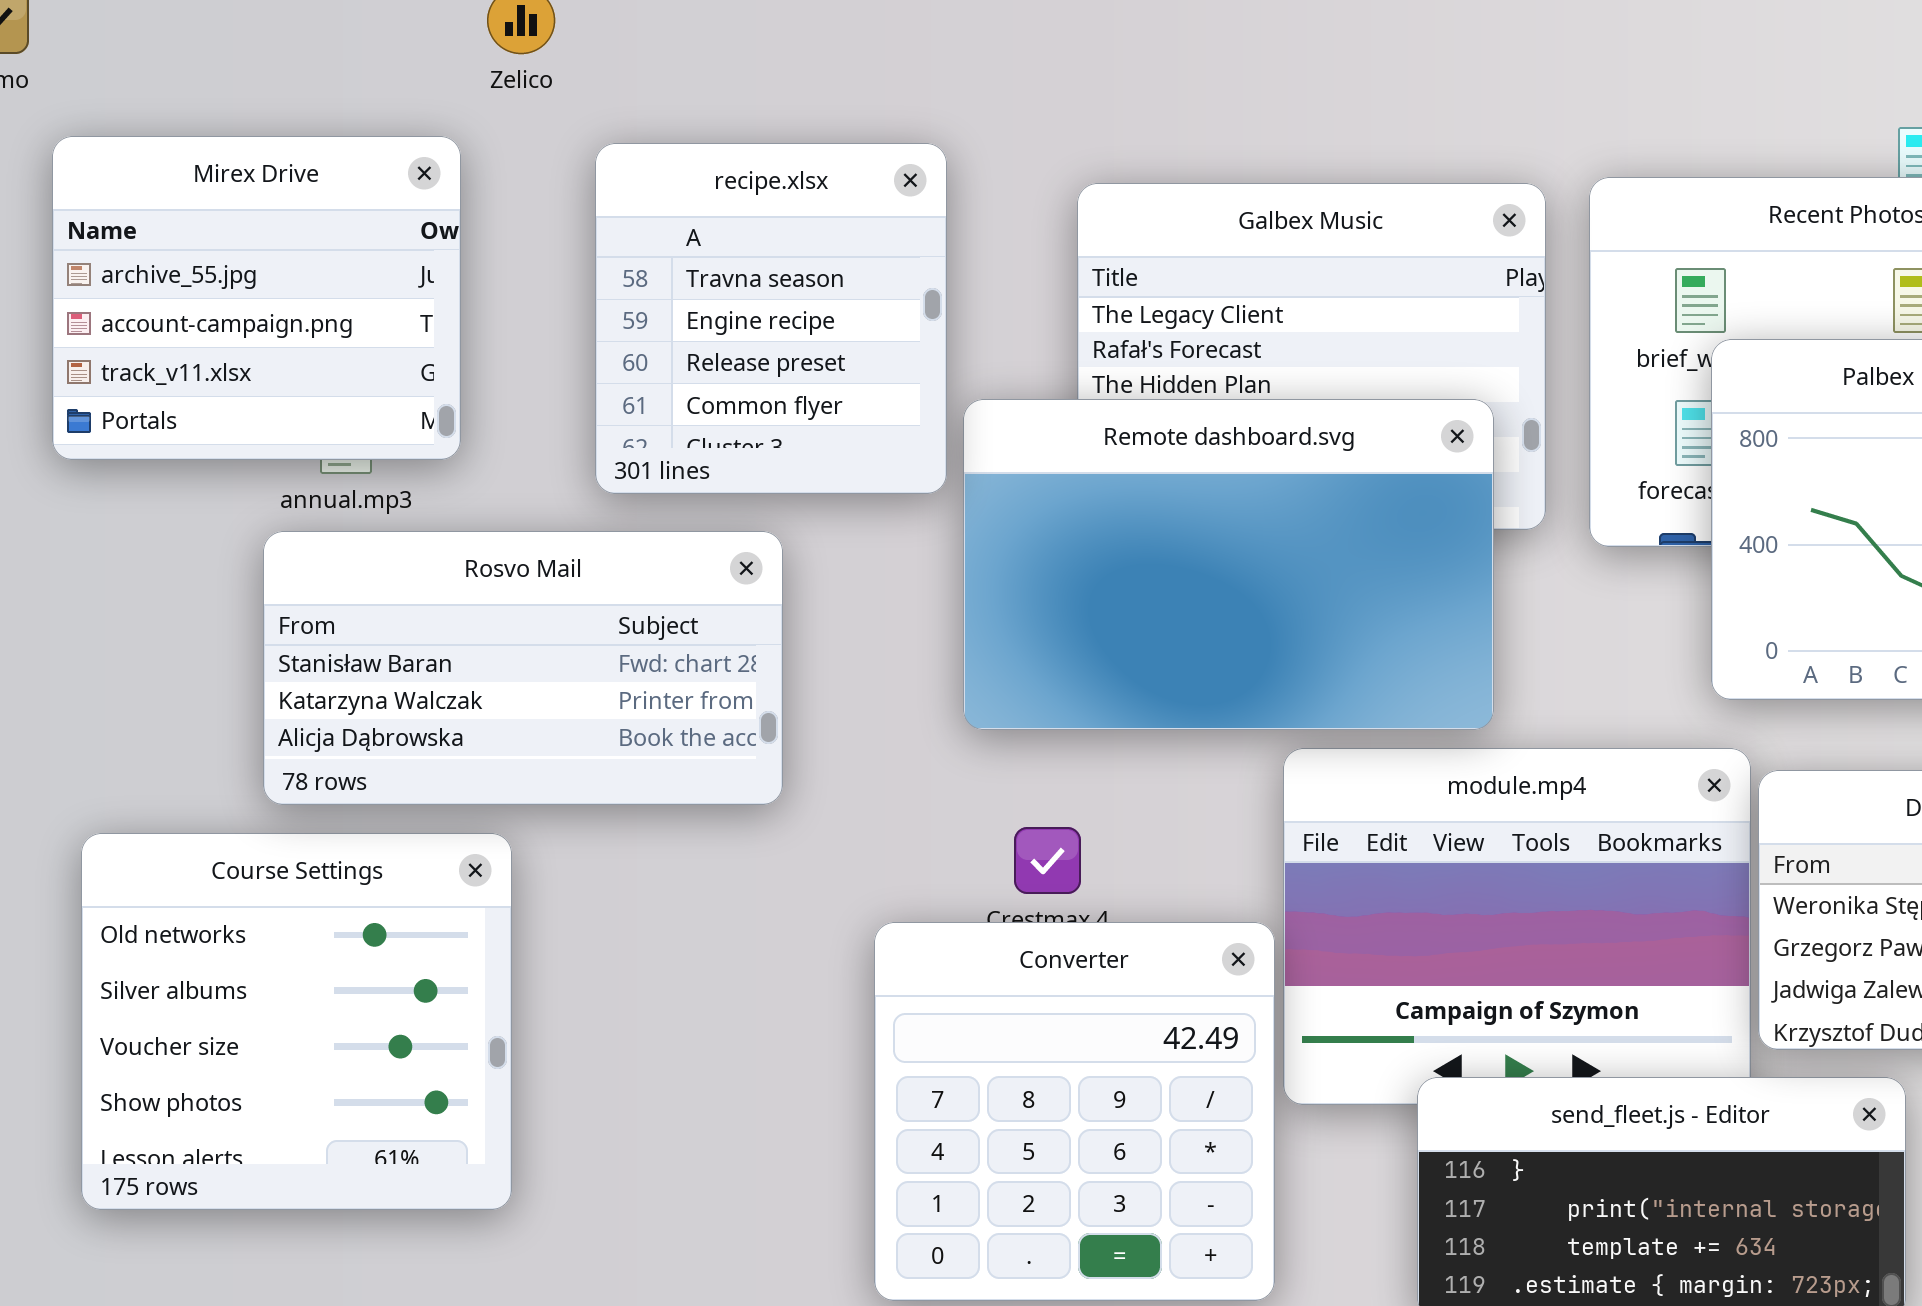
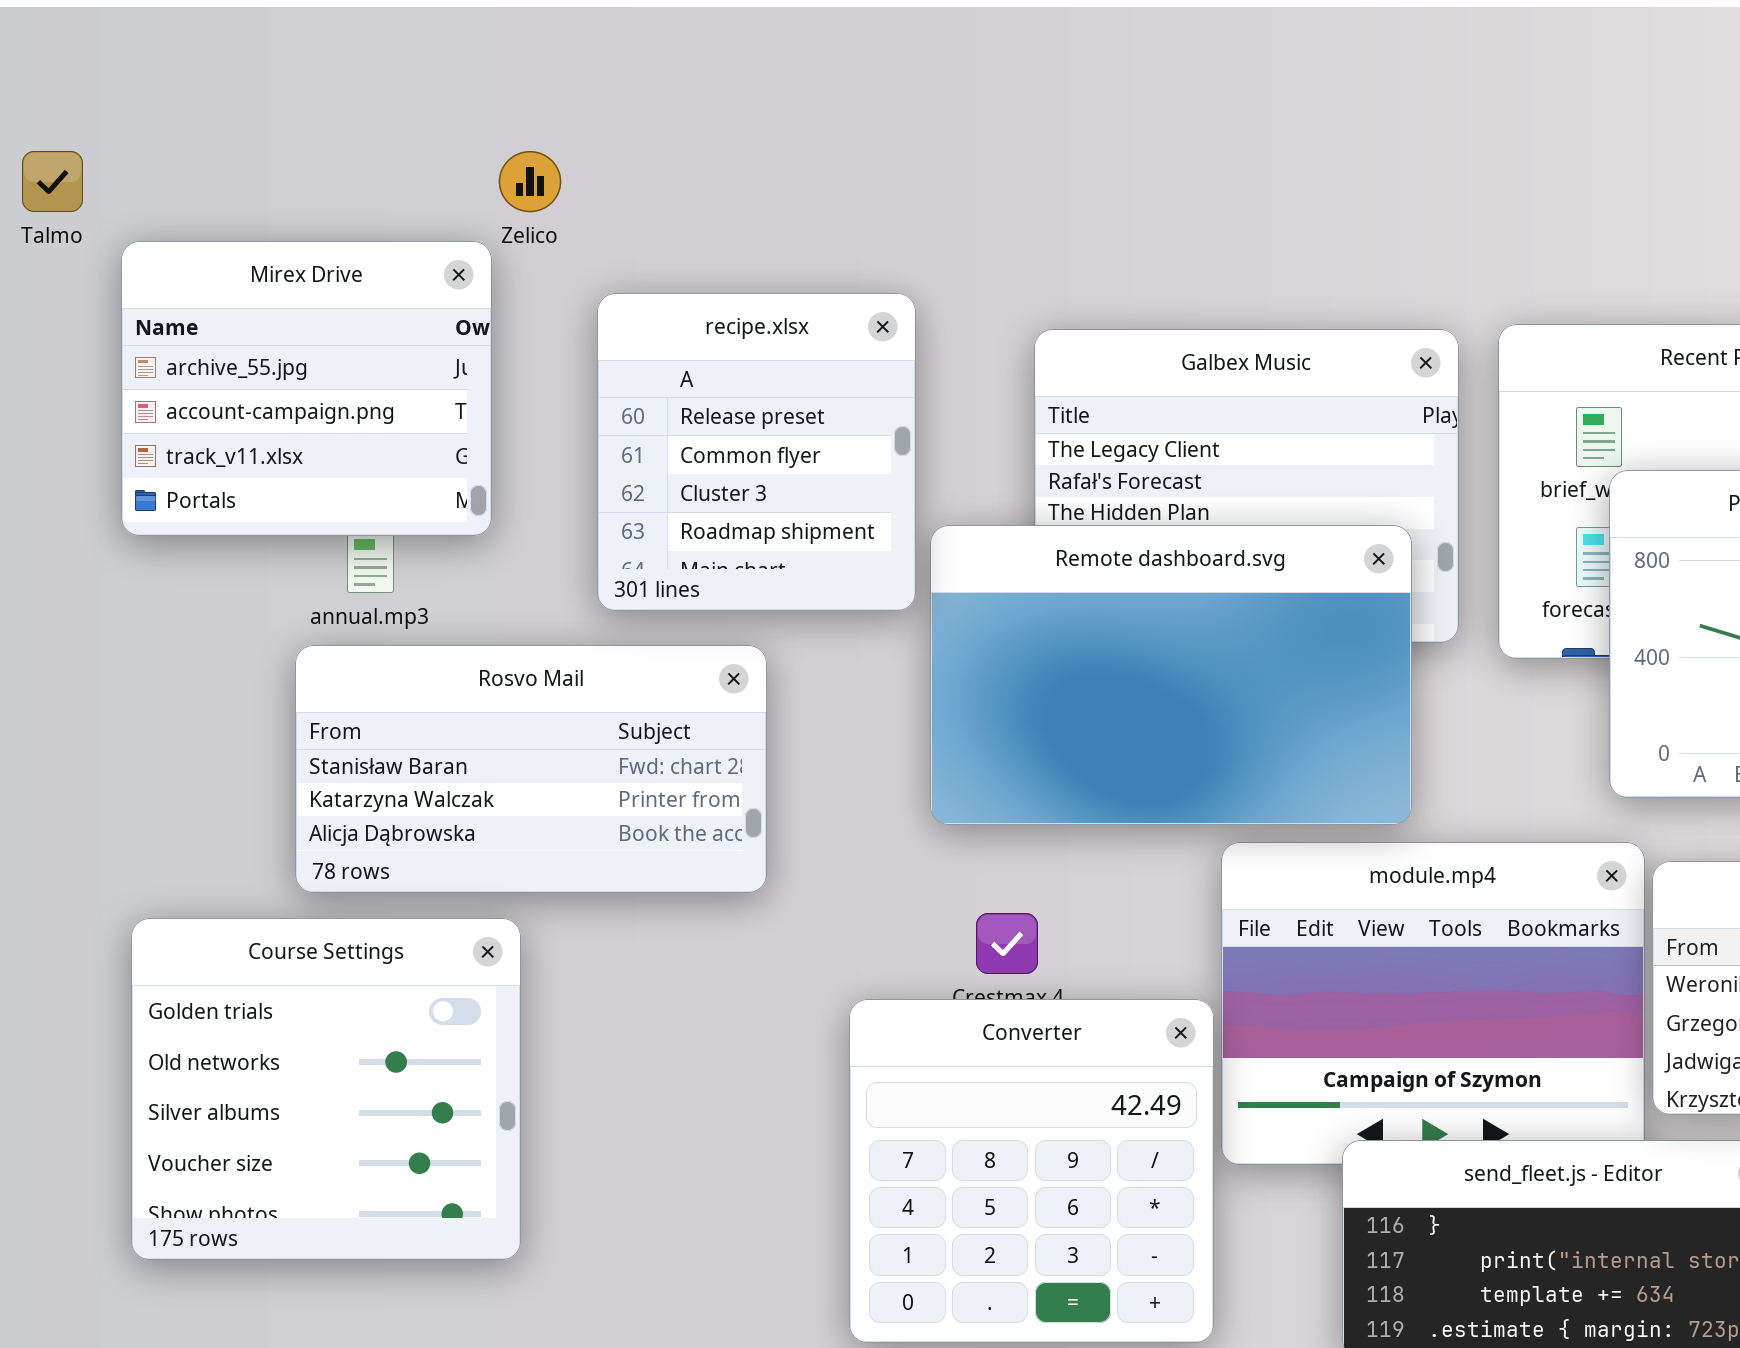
Mirex Drive: [52,136,461,460] -> [121,241,492,536], moved
recipe.xlsx: [595,143,947,494] -> [597,293,916,611], scrolled down 2 rows
Course Settings: [81,833,512,1210] -> [131,918,521,1260], scrolled up 1 row

